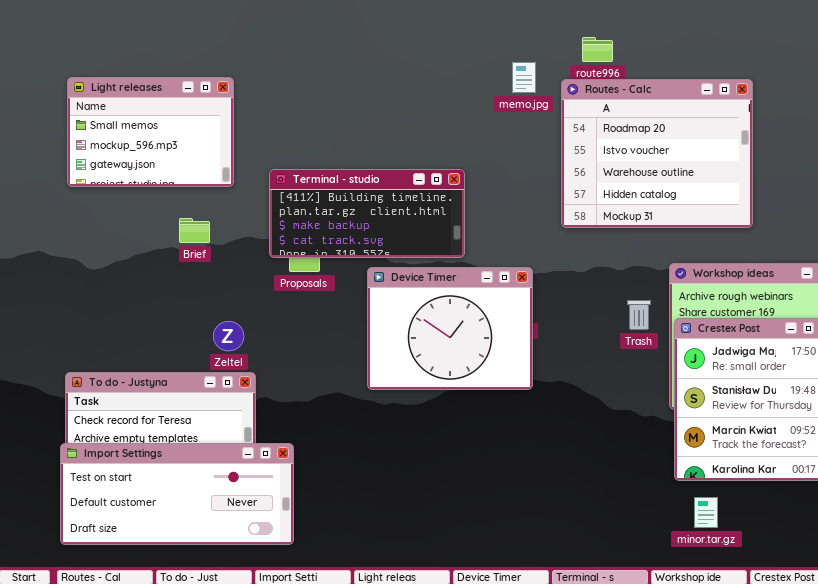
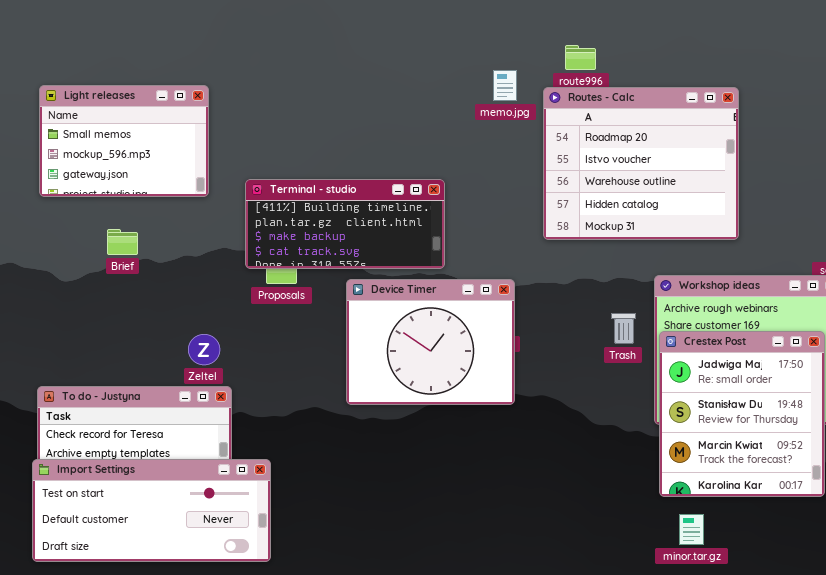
Brief: [179,218,210,243] -> [107,229,138,255], moved

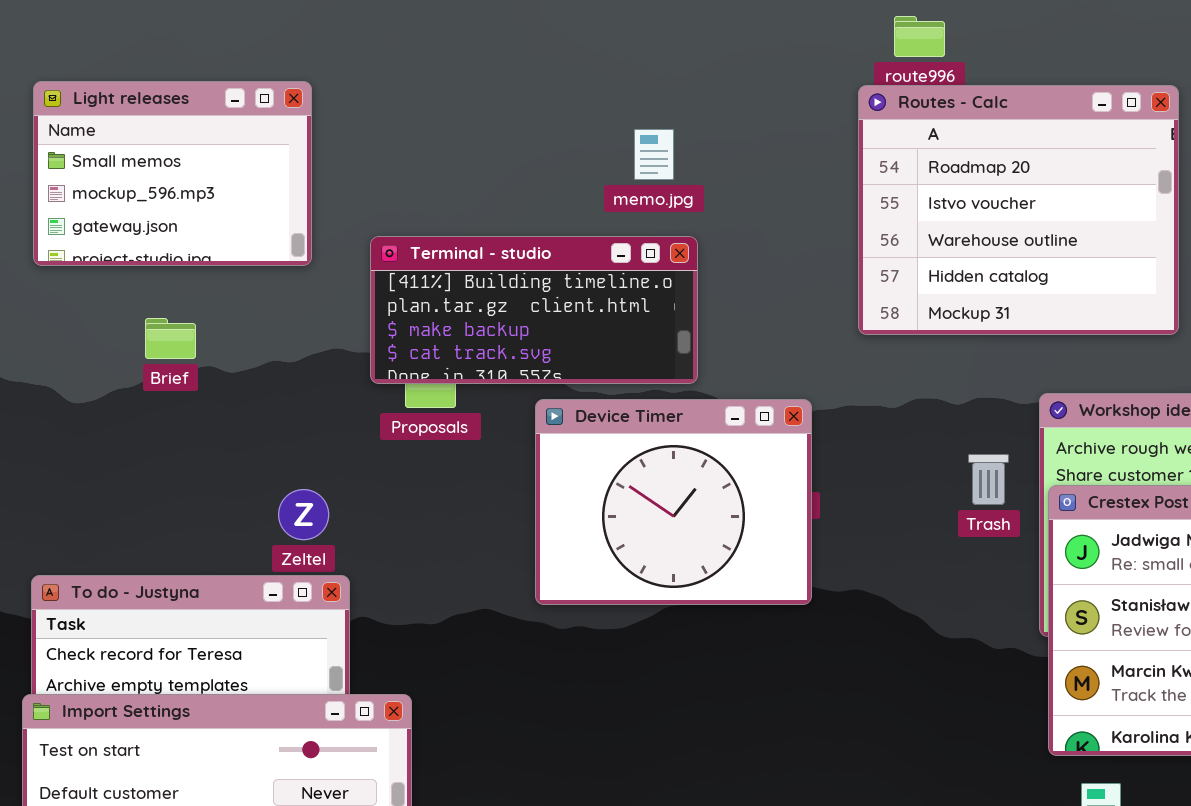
memo.jpg: [493,70,517,101] -> [634,129,674,180], moved

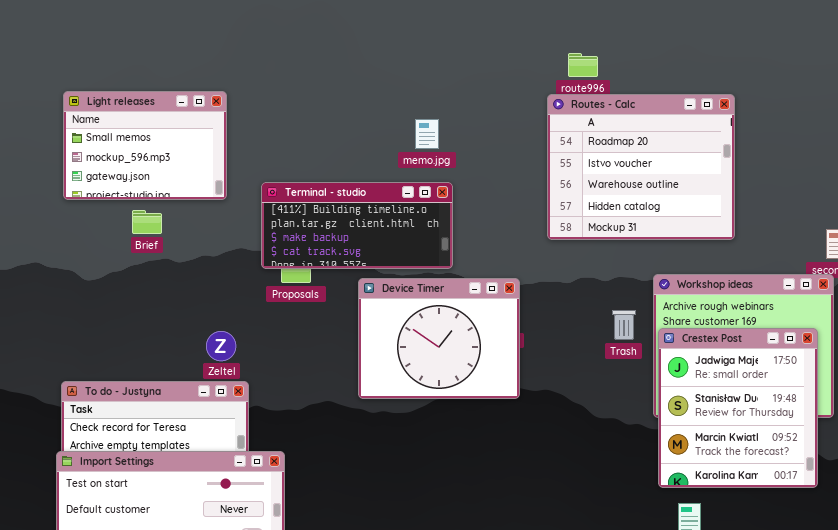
Brief: [145,318,196,359] -> [132,210,162,234], moved

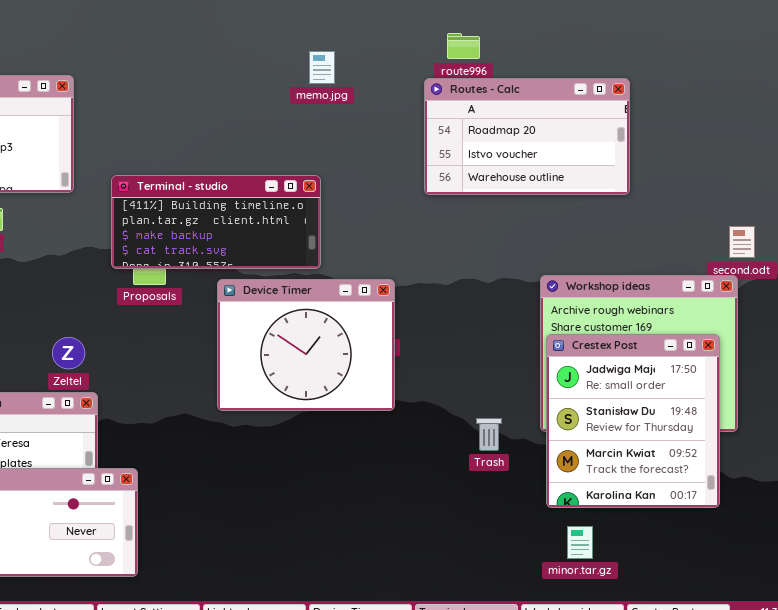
Routes - Calc: [547,94,735,240] -> [424,78,630,195], resized
memo.jpg: [415,119,439,149] -> [309,51,335,84], moved
Trash: [612,310,636,340] -> [476,418,502,451], moved

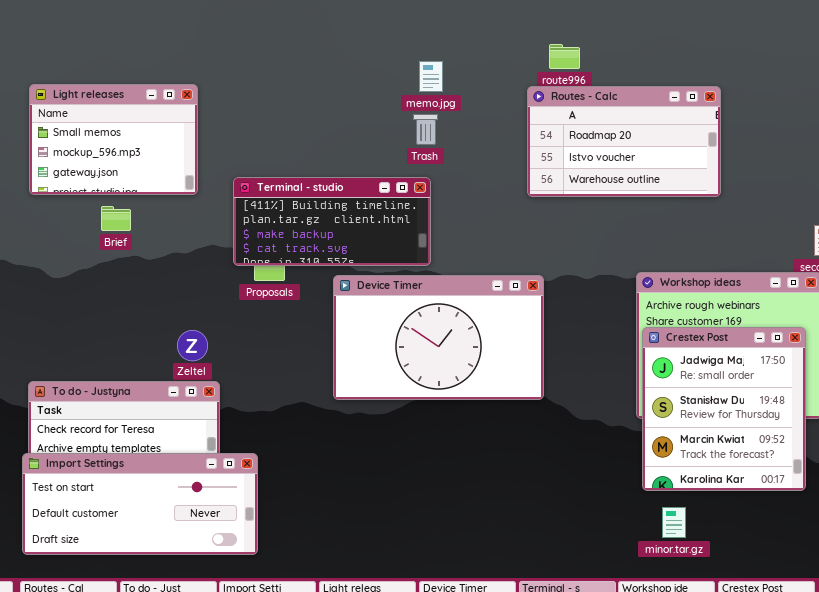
Device Timer: [217,279,395,411] -> [333,275,544,400], resized
Trash: [476,418,502,451] -> [413,114,438,145], moved

